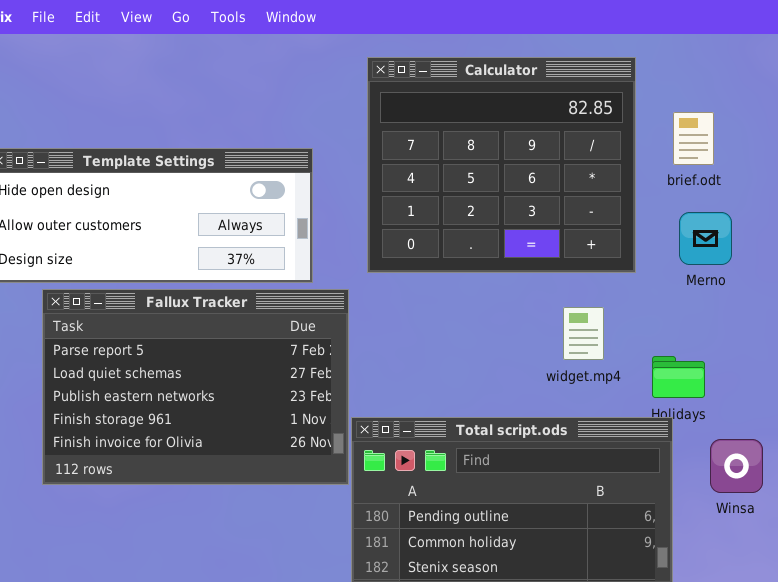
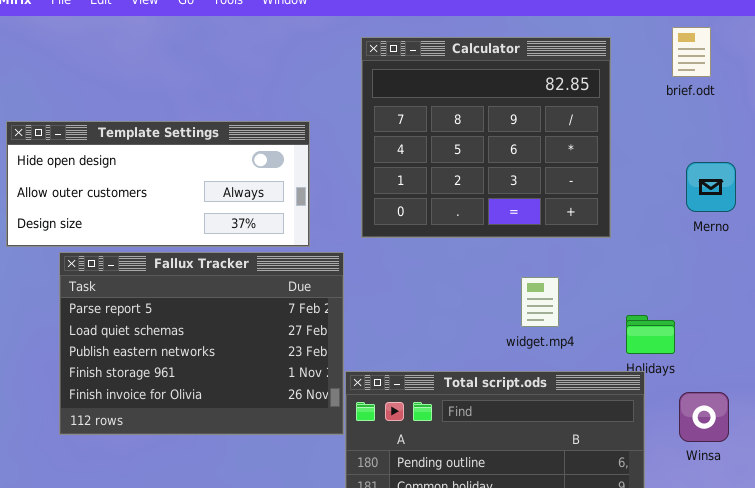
brief.odt: [673,112,714,165] -> [672,27,711,77], moved
Merno: [679,212,732,265] -> [686,162,736,212], moved
widget.mp4: [563,307,604,360] -> [521,277,559,327], moved

